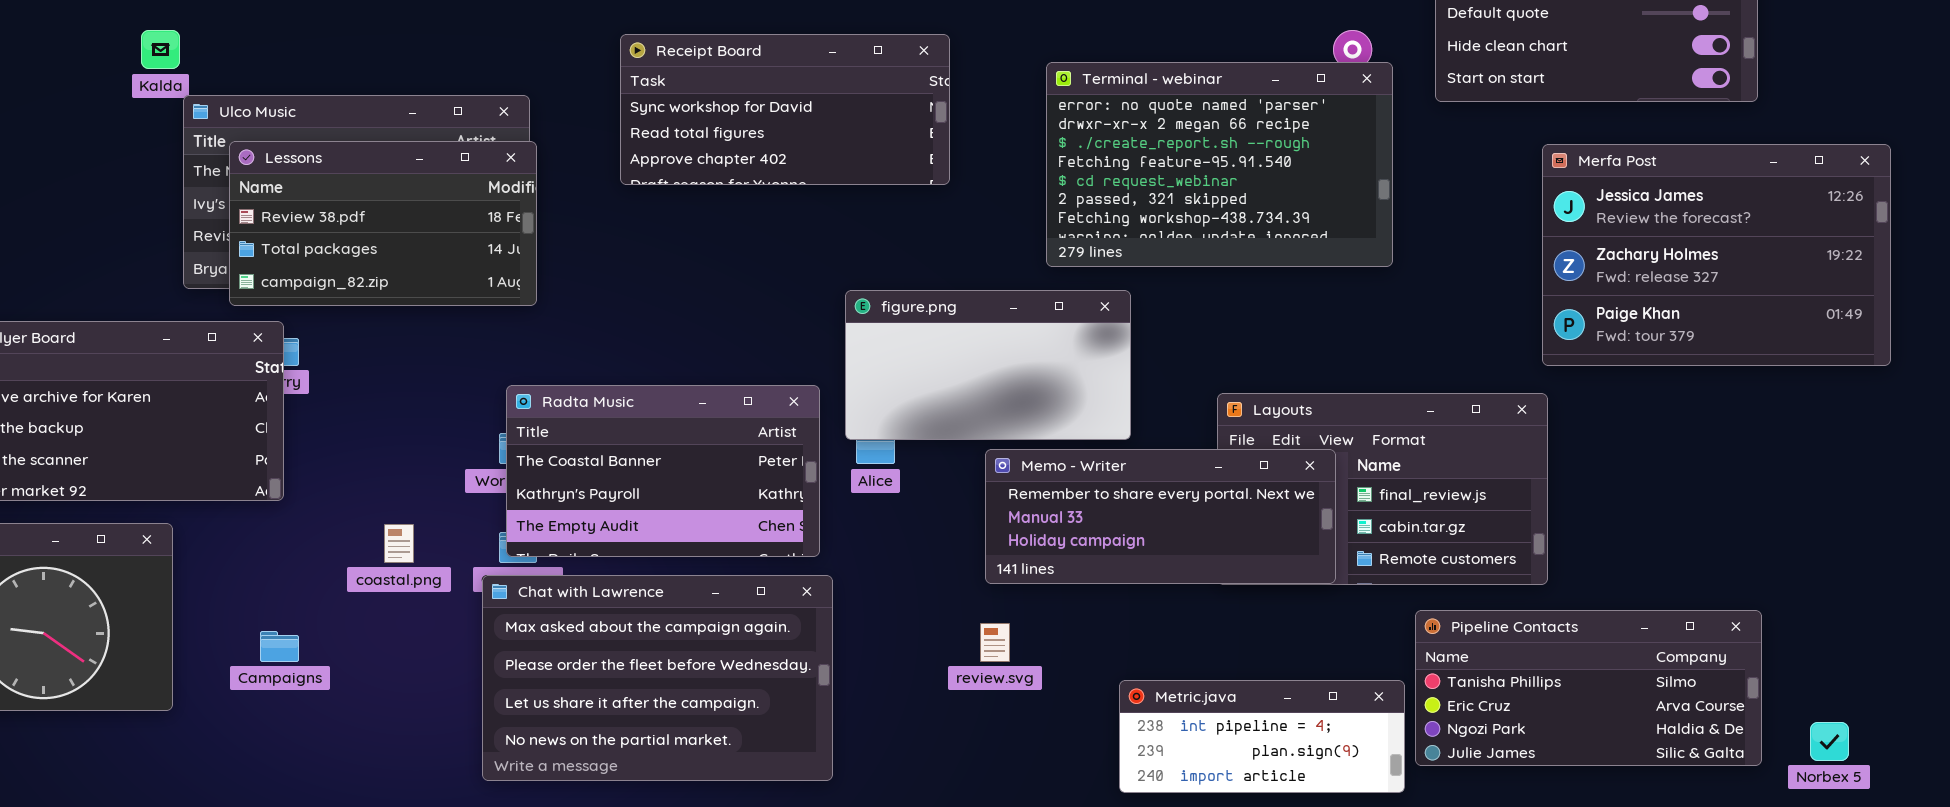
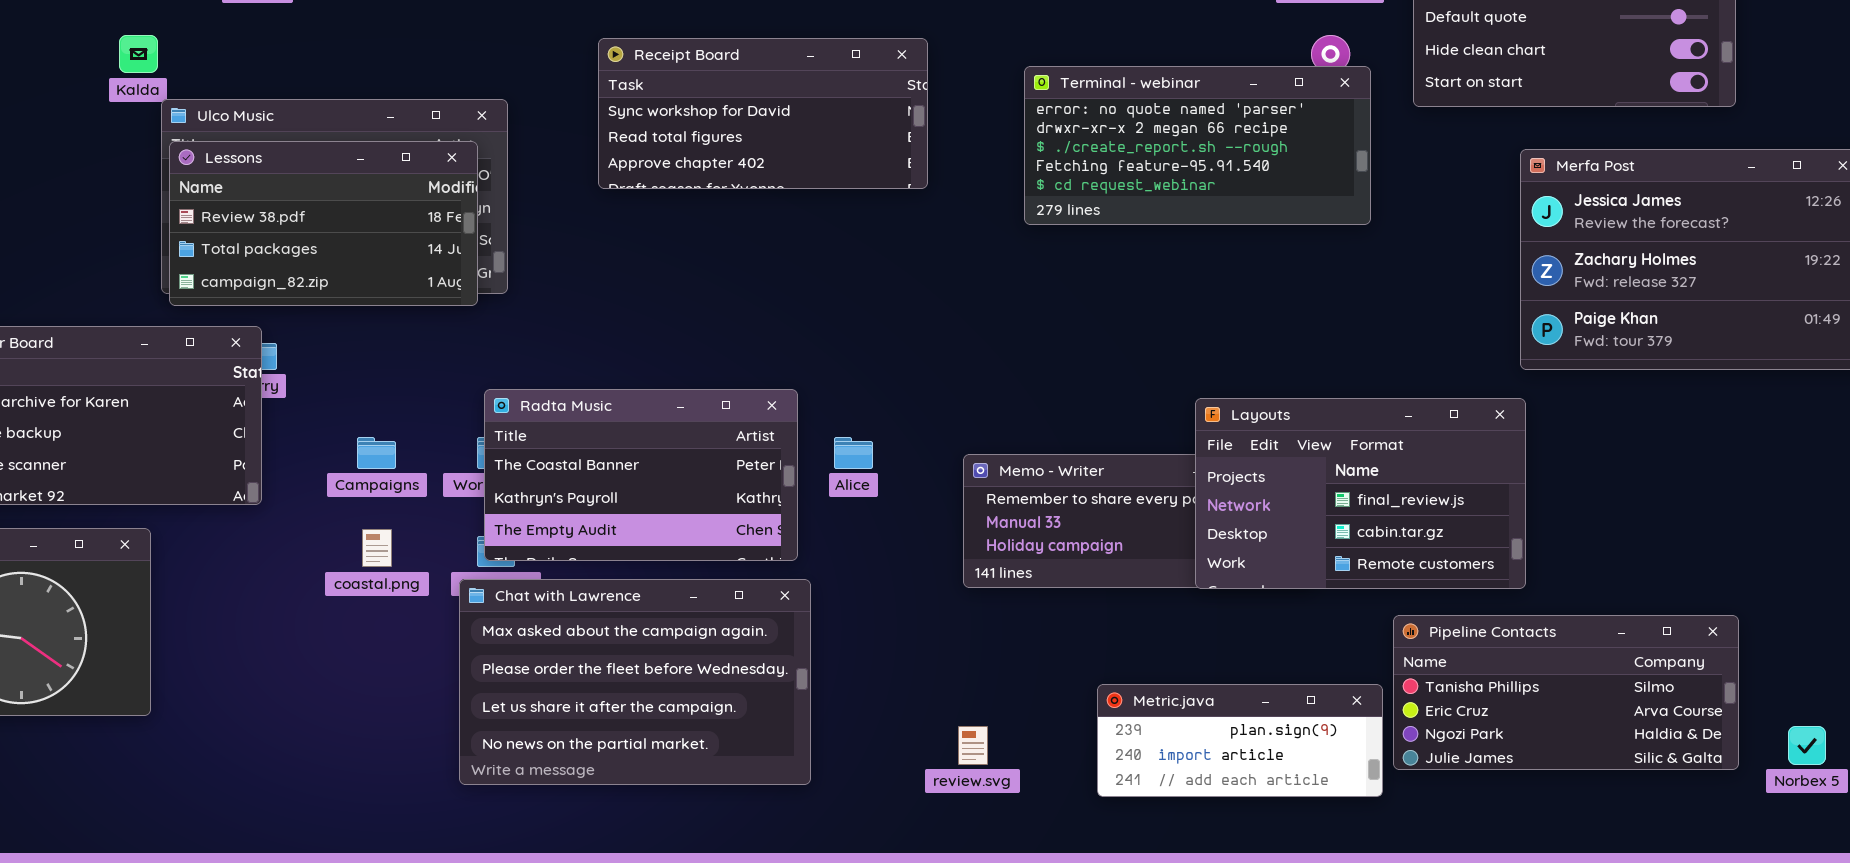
Terminal - webinar: [1046,62,1393,267] -> [1024,66,1371,225], resized
Lessons: [229,141,537,306] -> [169,141,478,306], moved
figure.png: [845,290,1131,440] -> none, closed
Layouts: [1217,393,1548,585] -> [1195,398,1526,589], raised
review.svg: [980,623,1010,662] -> [958,726,988,765], moved
Campaigns: [260,631,299,662] -> [357,437,396,469], moved
Metric.java: [1119,680,1405,793] -> [1097,684,1383,797], scrolled down 1 row

